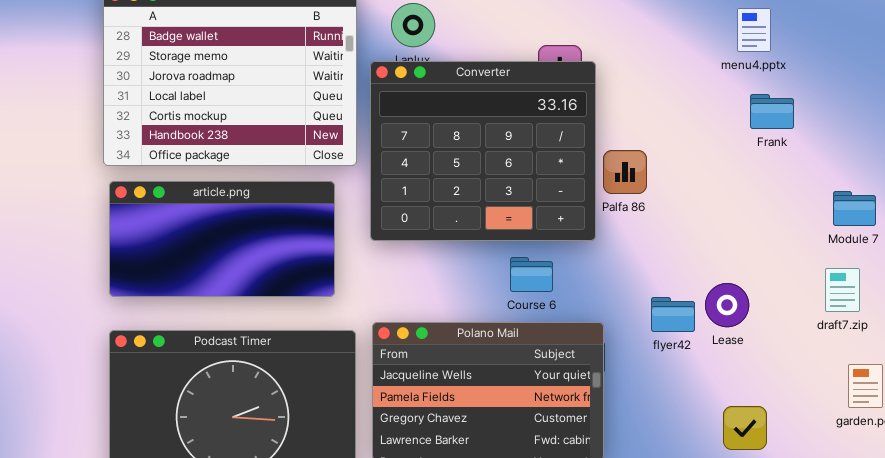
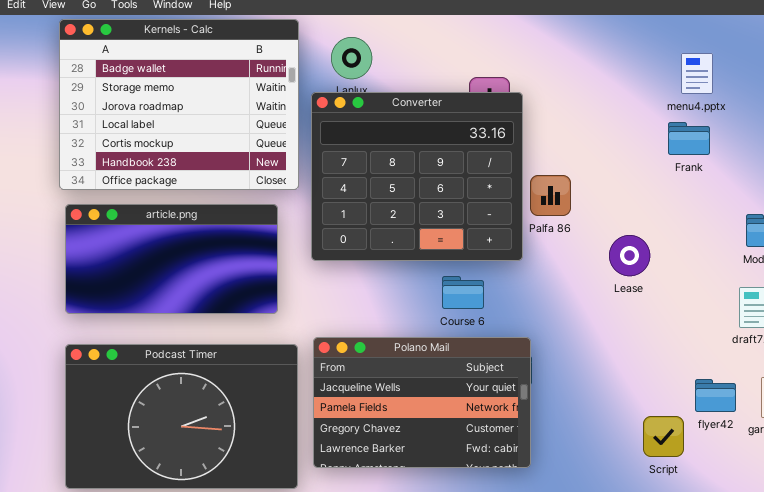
menu4.pptx: [737,8,771,52] -> [681,53,713,94], moved
Lease: [705,283,749,327] -> [609,235,650,276], moved
flyer42: [651,297,695,332] -> [695,379,736,412], moved

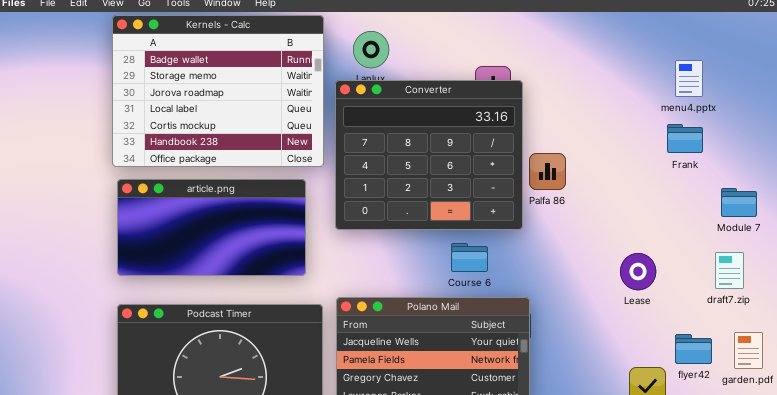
menu4.pptx: [681,53,713,94] -> [675,60,703,97], moved
Frank: [668,122,710,155] -> [667,124,703,153], moved
Lease: [609,235,650,276] -> [620,253,656,290], moved

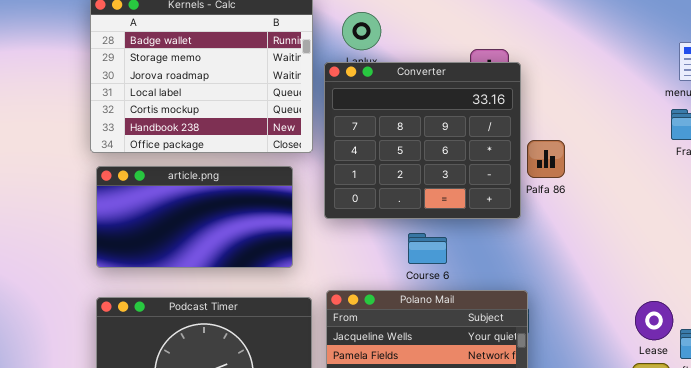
Course 6: [451,243,488,272] -> [408,233,447,264], moved
Lease: [620,253,656,290] -> [635,301,673,340], moved

